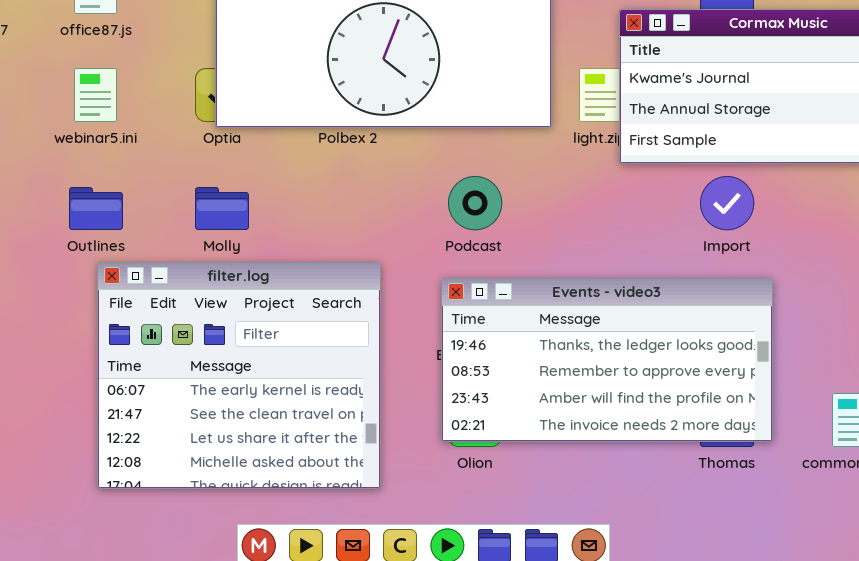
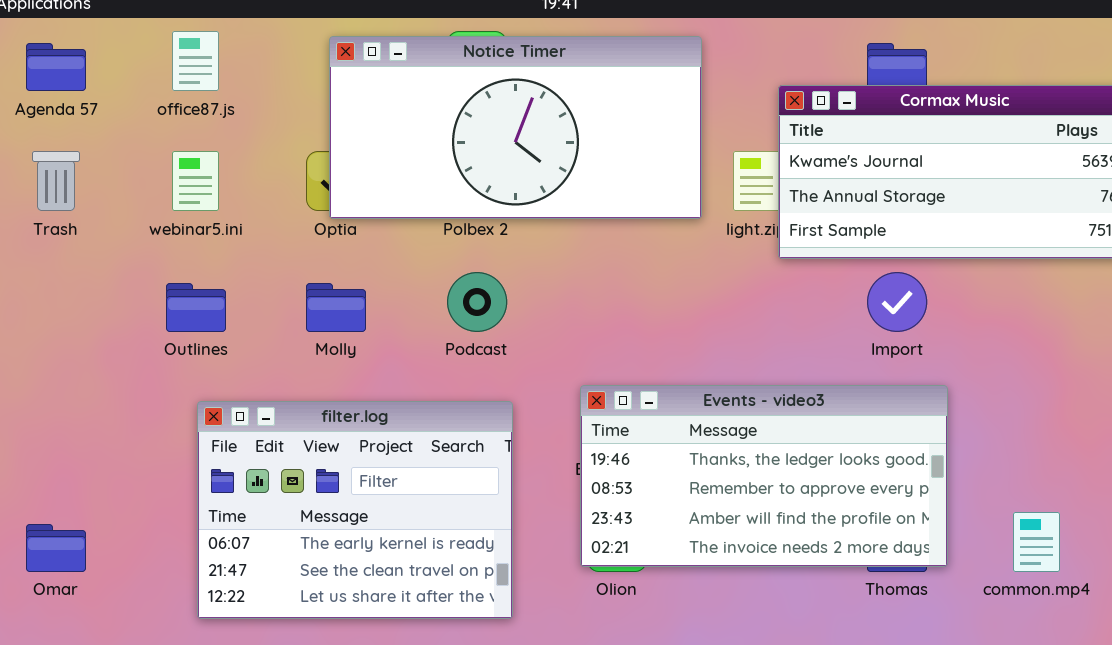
Podcast: [448,176,502,230] -> [447,272,507,332], moved
filter.log: [97,262,381,489] -> [197,401,513,619], resized

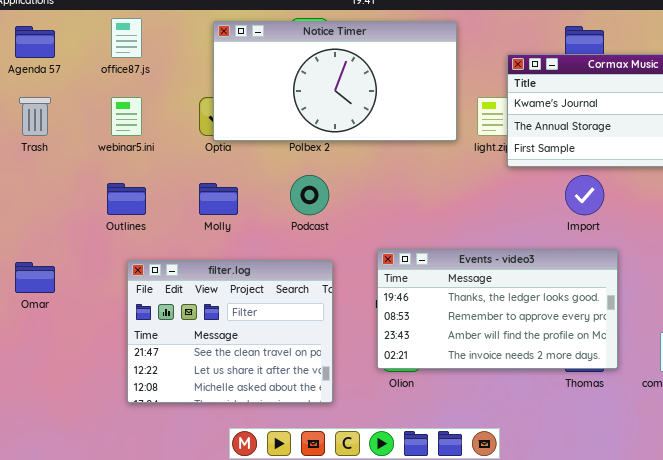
filter.log: [197,401,513,619] -> [127,260,333,403], scrolled down 1 row
Omar: [26,524,86,572] -> [15,262,55,293], moved

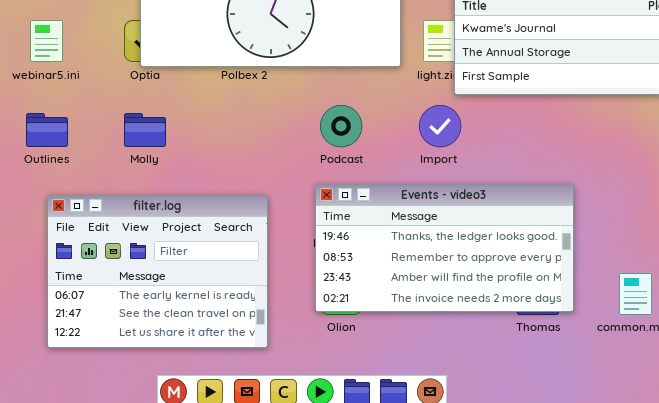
Podcast: [290,175,329,215] -> [320,105,362,147], moved
Import: [565,175,604,215] -> [419,105,461,147], moved
filter.log: [127,260,333,403] -> [47,195,268,348], scrolled up 1 row

